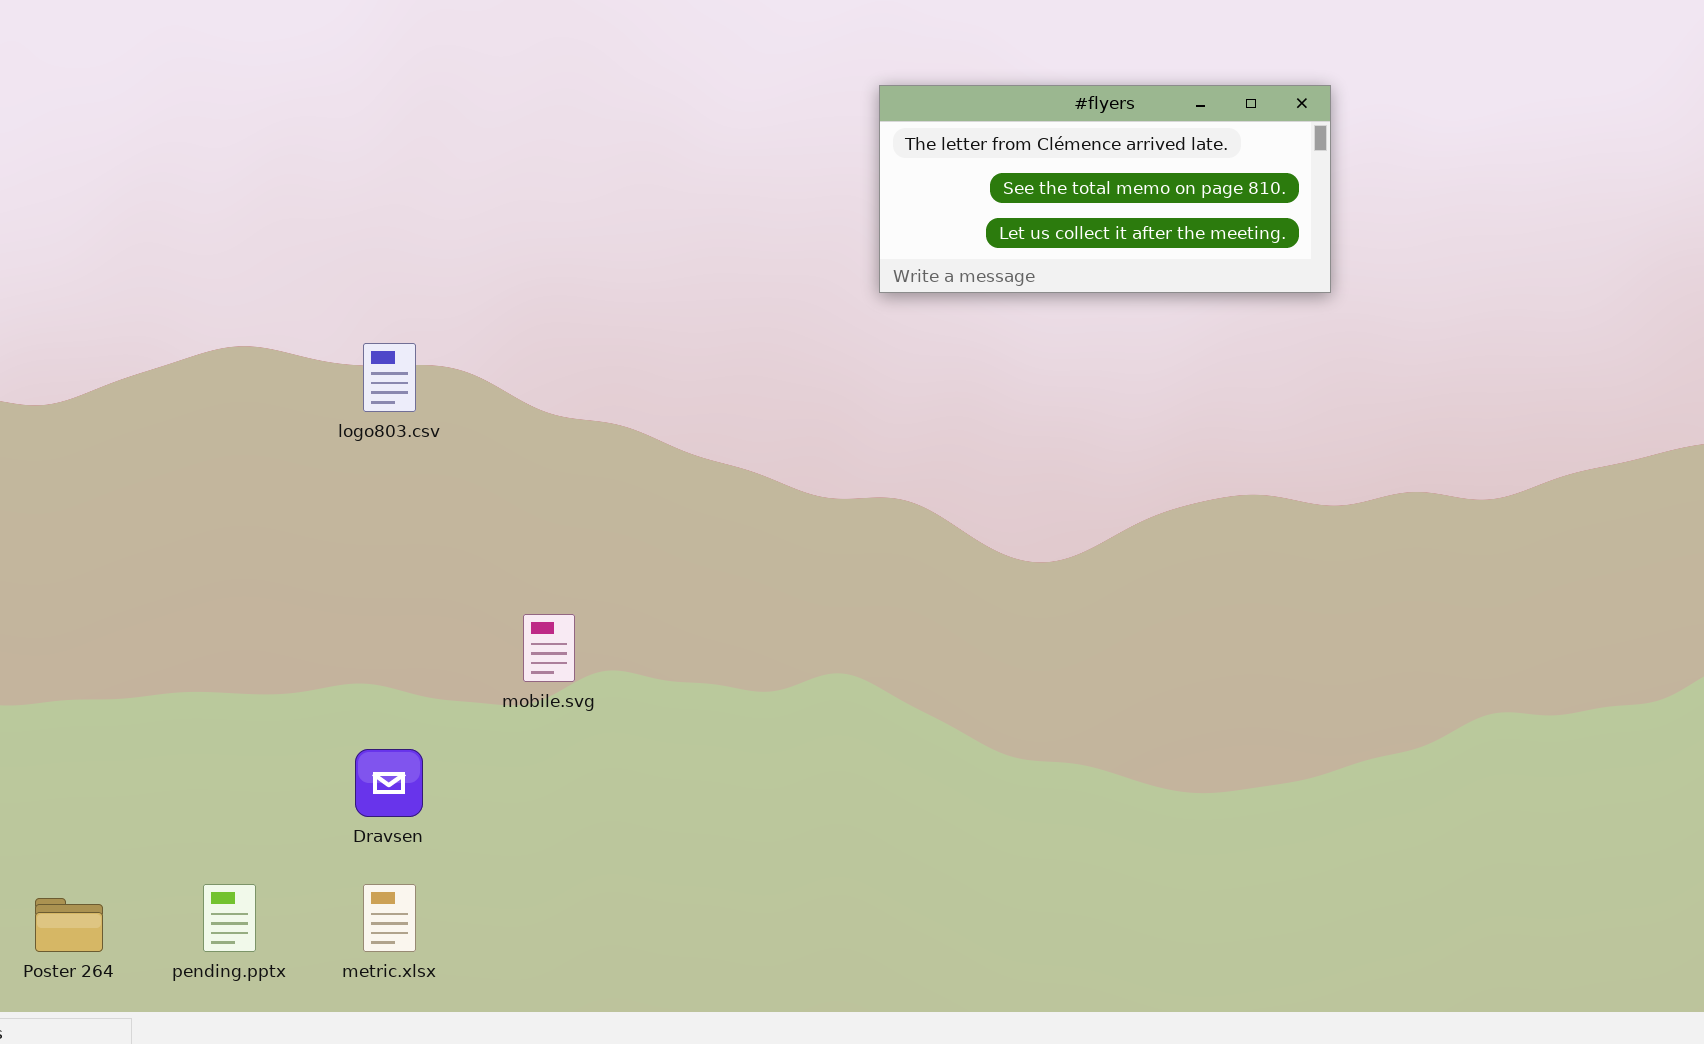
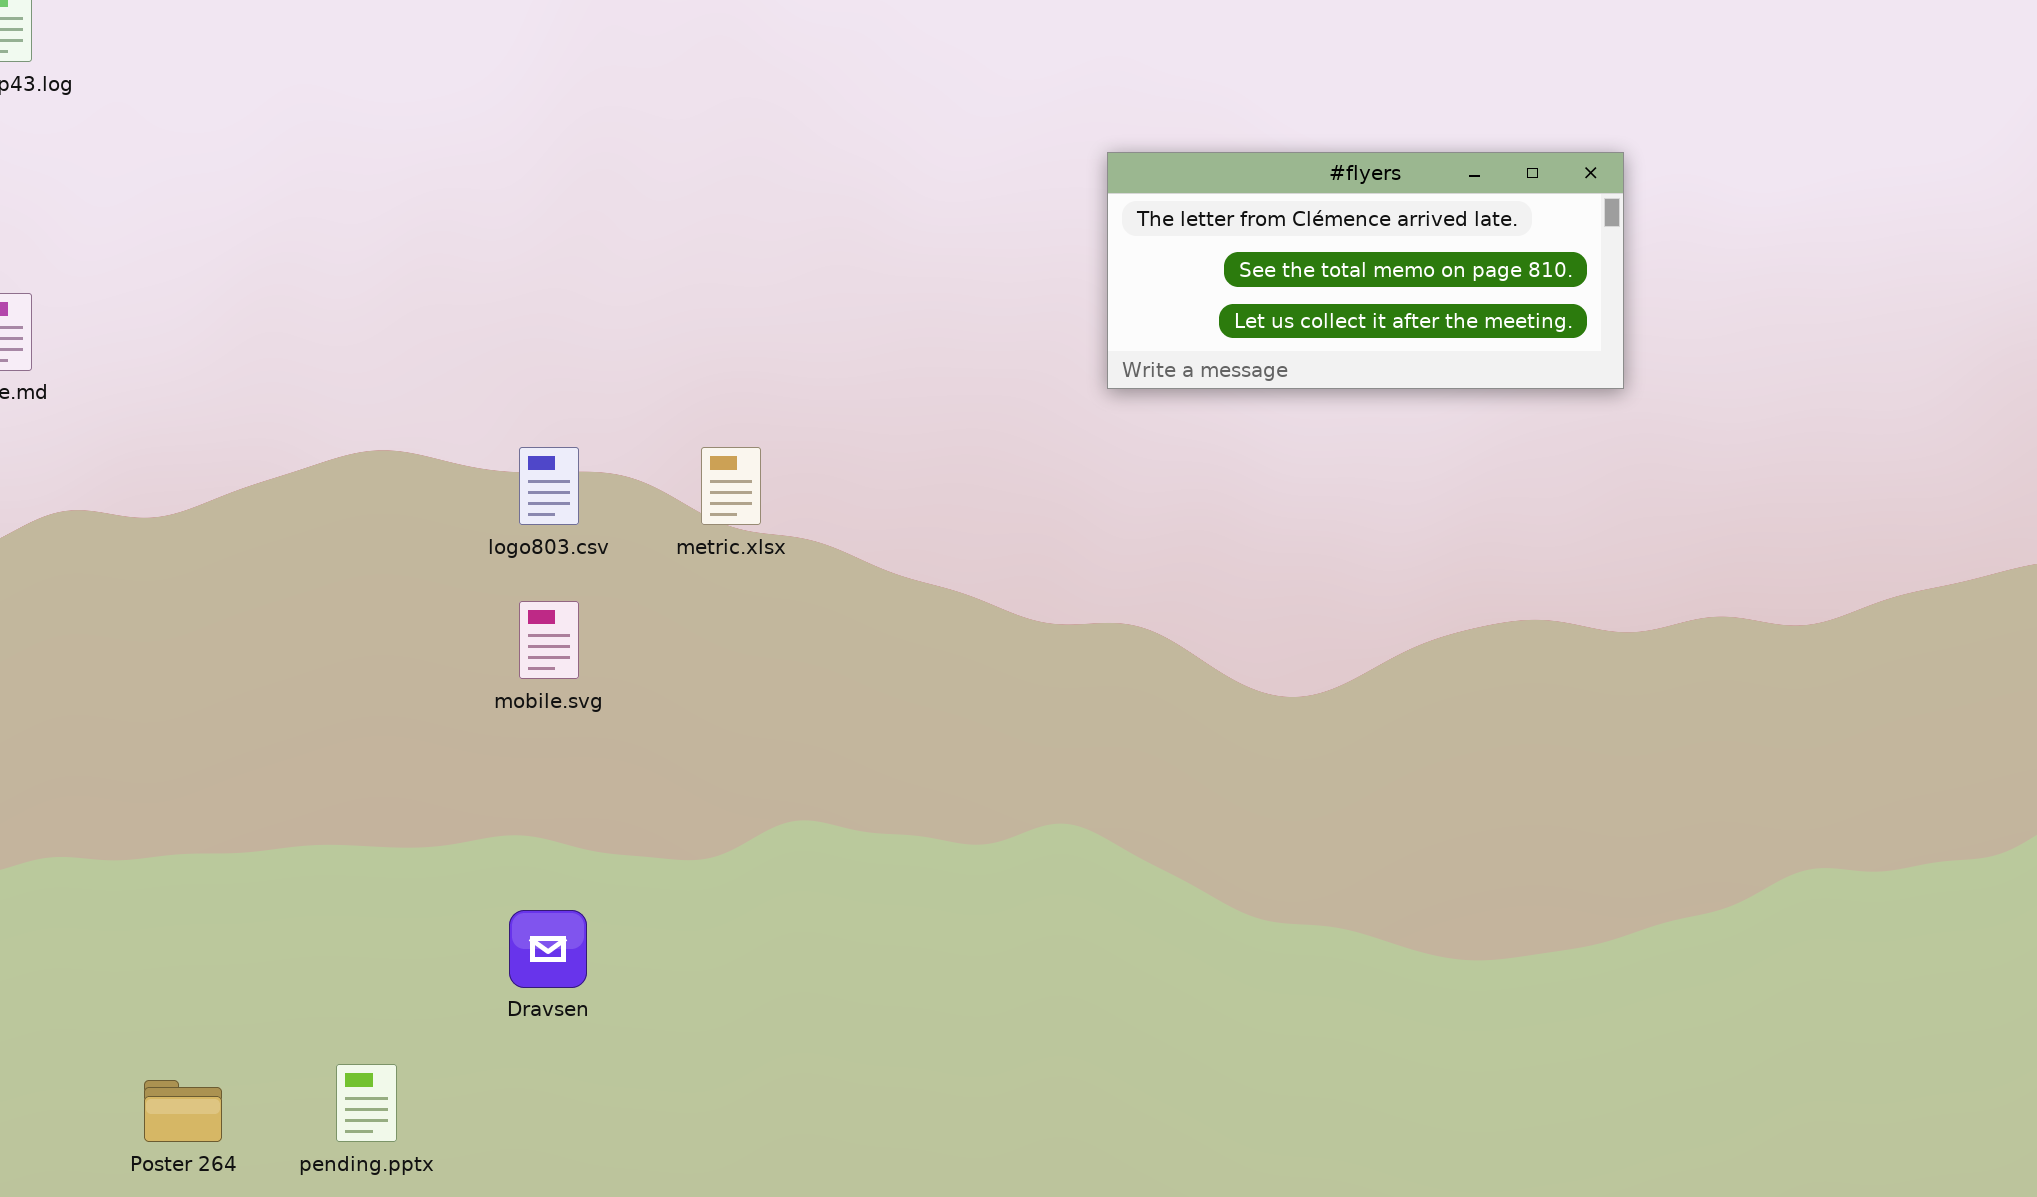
mobile.svg: [523,614,575,682] -> [519,601,579,679], moved
metric.xlsx: [363,884,416,952] -> [701,447,761,525], moved

